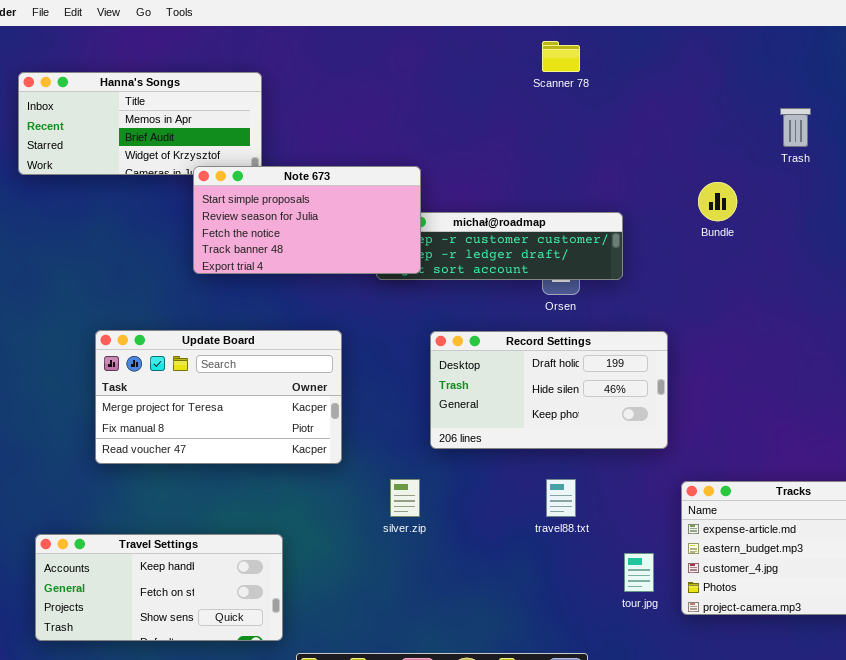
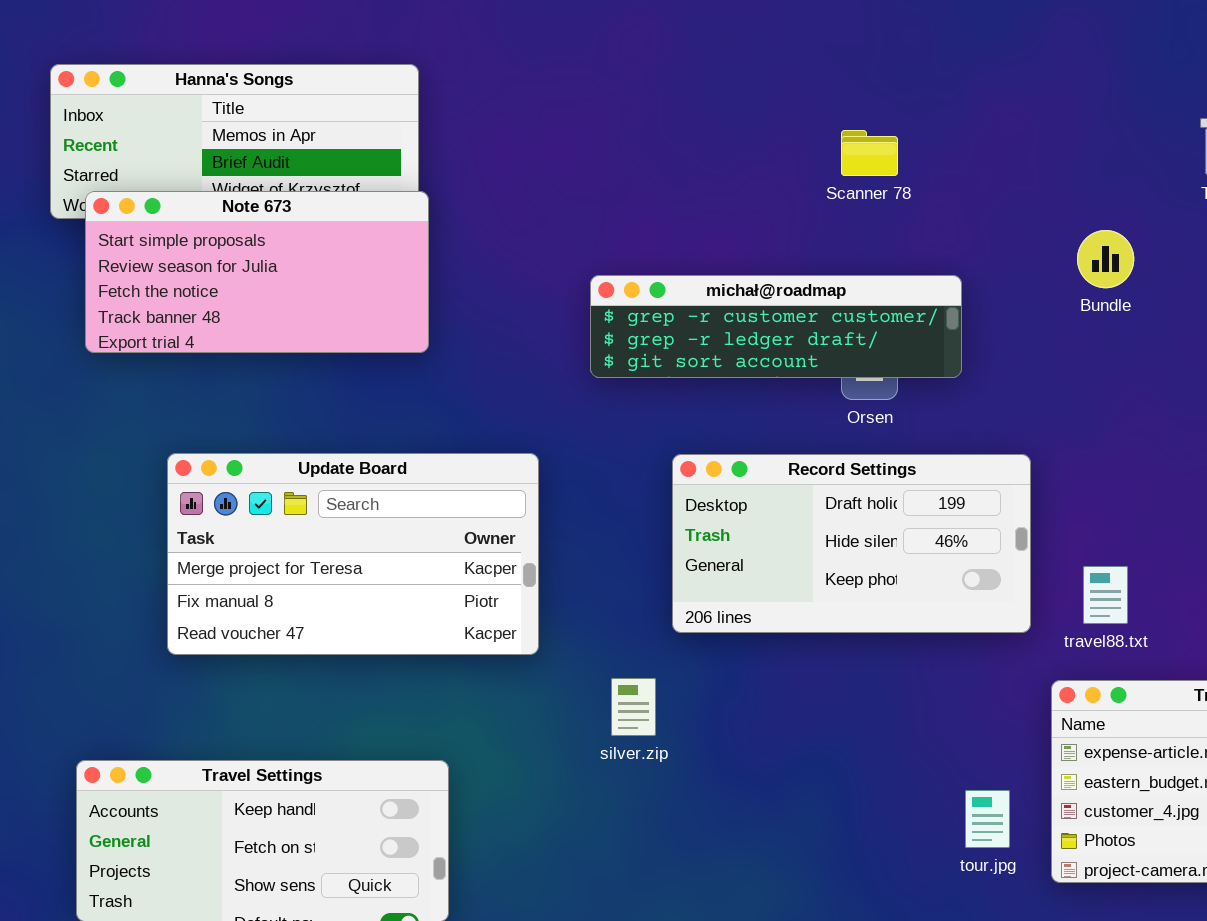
Scanner 78: [542,41,580,72] -> [841,130,898,176], moved
Note 673: [193,166,421,274] -> [85,191,429,353], moved
travel88.txt: [546,479,576,517] -> [1083,566,1128,624], moved

